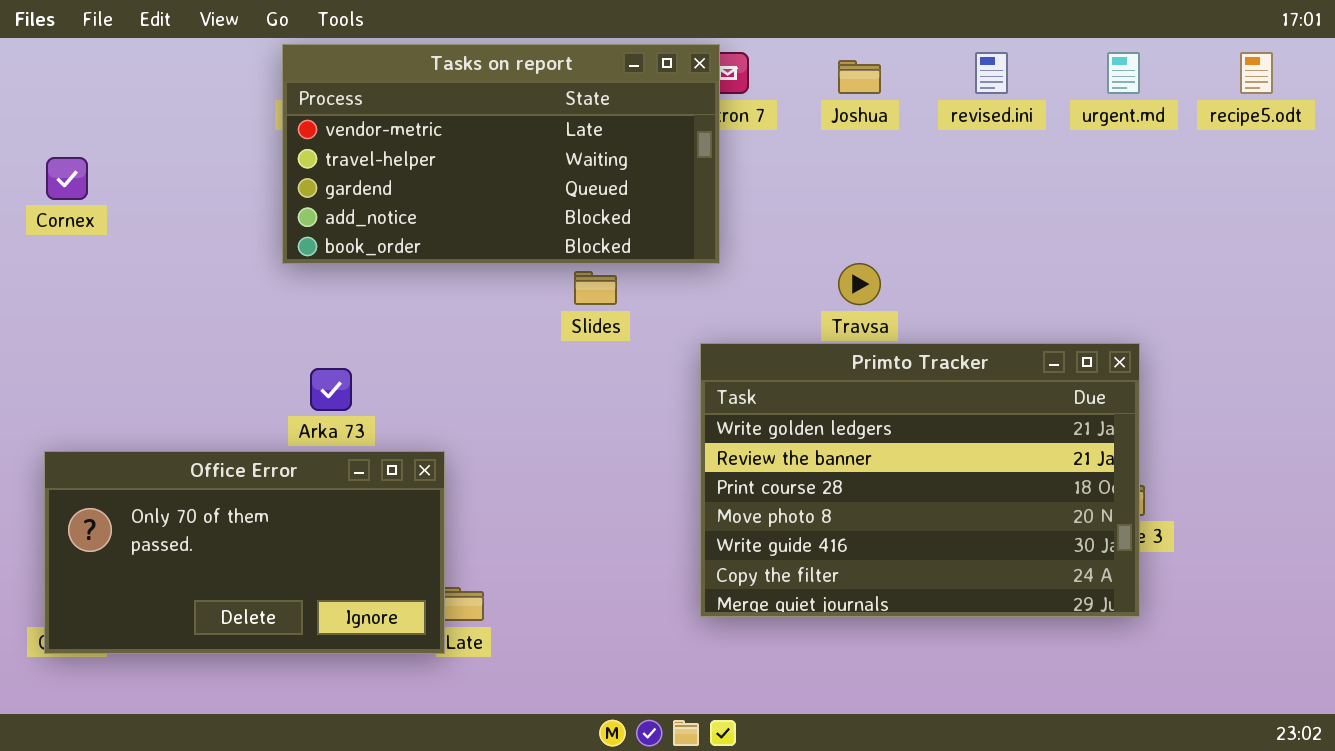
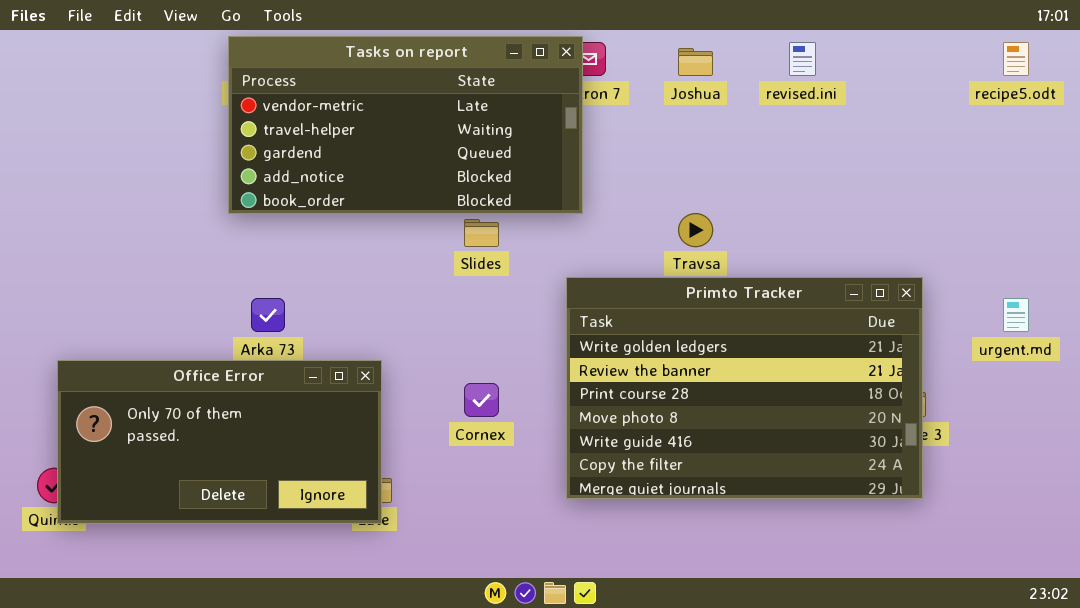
urgent.md: [1107,52,1140,94] -> [1003,298,1029,332], moved
Cornex: [46,157,88,200] -> [464,383,499,417], moved
Office Error: [44,451,445,654] -> [57,360,382,524], moved

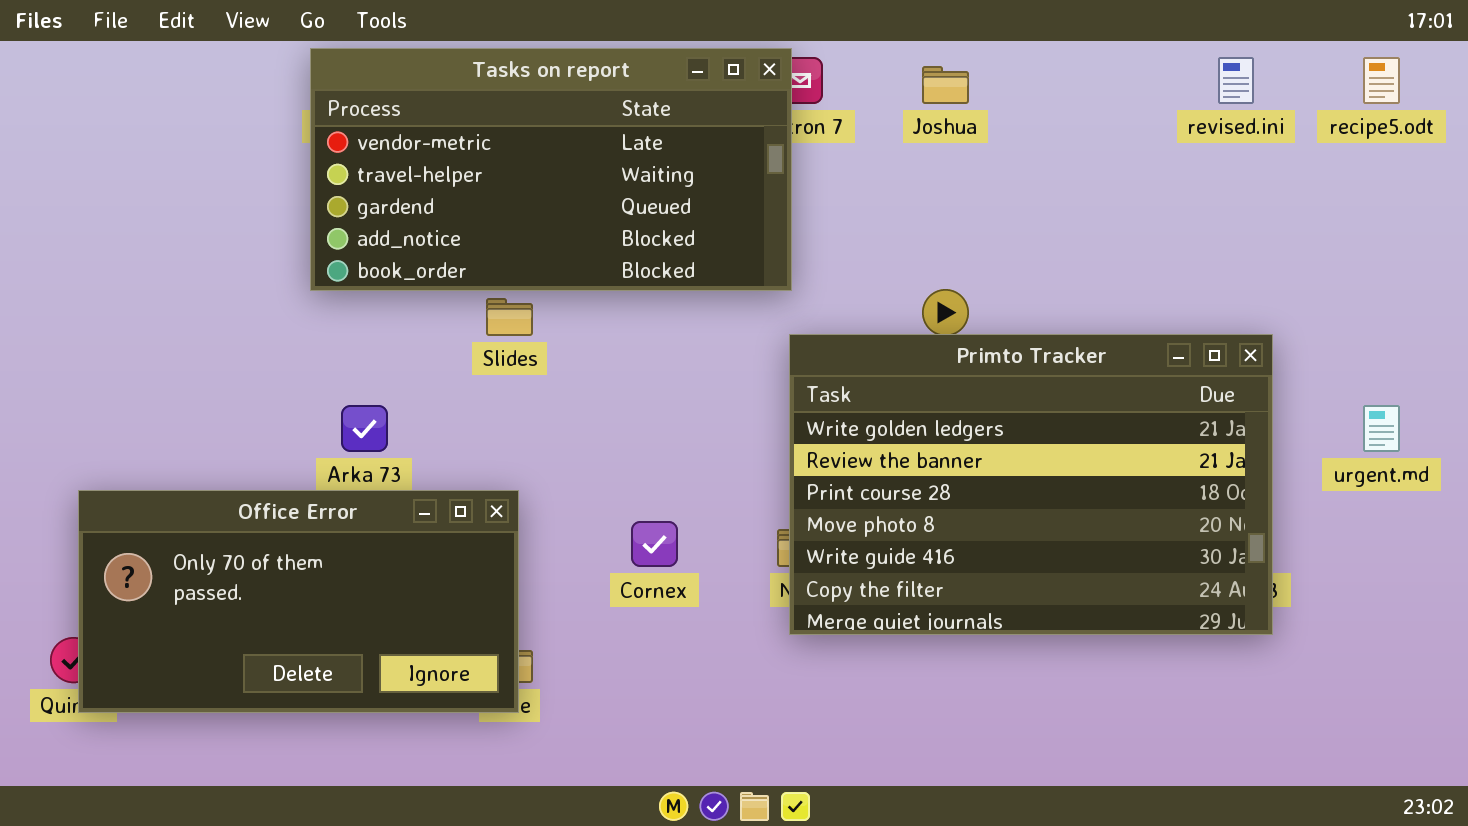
revised.ini: [789,42,816,76] -> [1218,57,1254,104], moved
Slides: [464,219,499,247] -> [486,298,533,336], moved
Primto Tracker: [566,277,923,499] -> [789,334,1273,635], moved

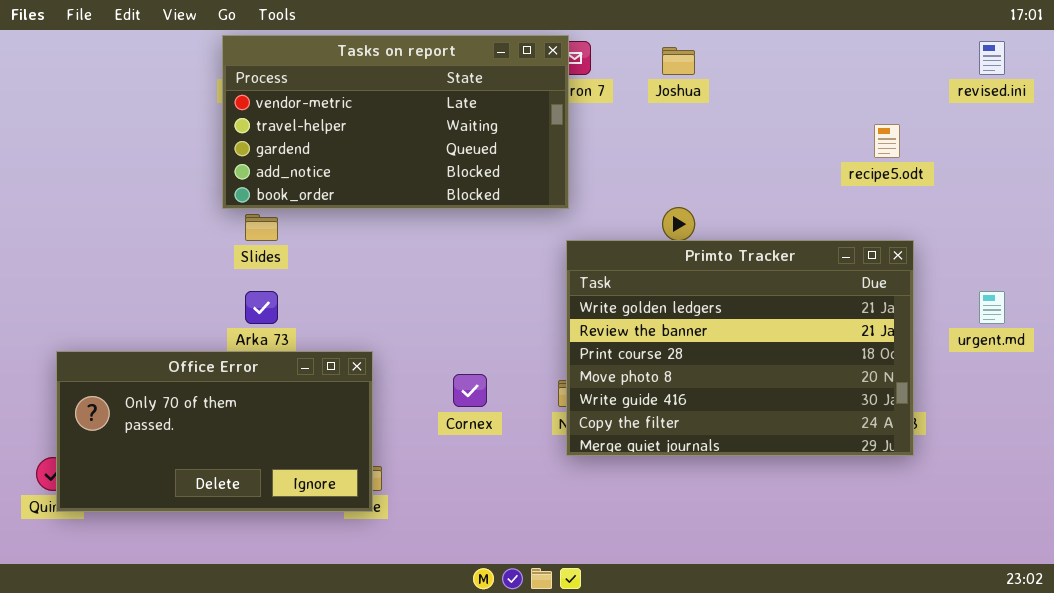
revised.ini: [1218,57,1254,104] -> [979,41,1005,75], moved
recipe5.odt: [1363,57,1400,104] -> [874,124,900,158], moved
Slides: [486,298,533,336] -> [245,214,278,241], moved

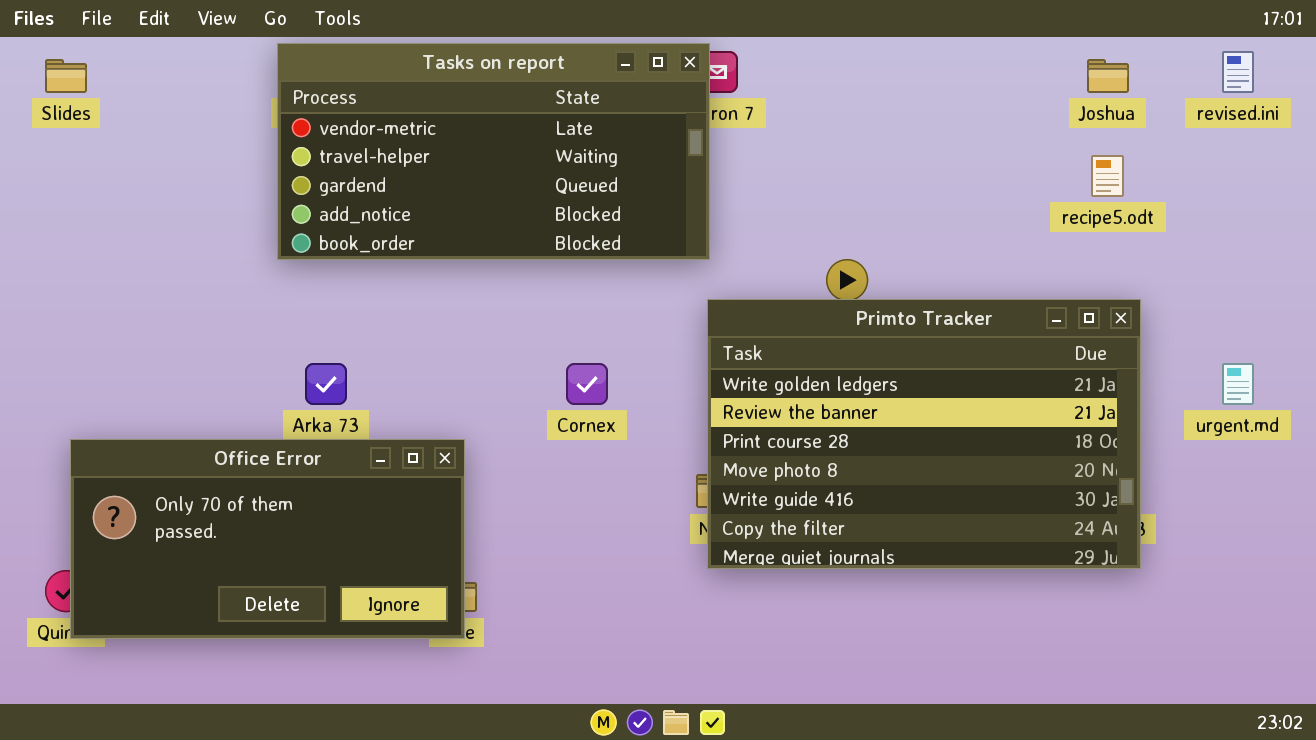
Joshua: [662,47,695,75] -> [1087,59,1129,93], moved
Slides: [245,214,278,241] -> [45,59,87,93], moved
Cornex: [453,374,487,407] -> [566,363,608,405], moved

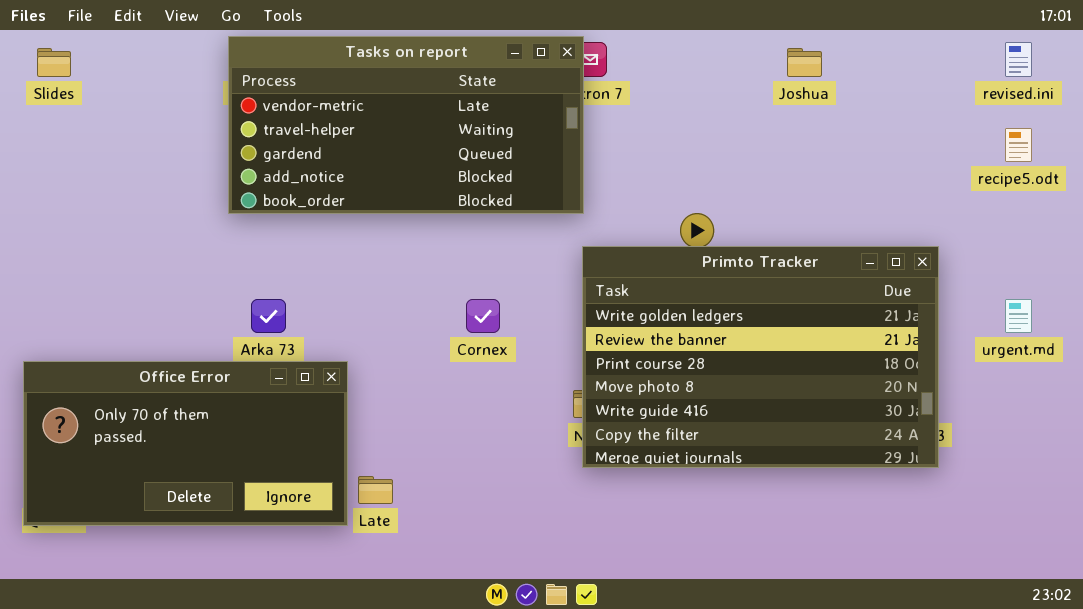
Joshua: [1087,59,1129,93] -> [787,48,822,77], moved
recipe5.odt: [1091,155,1124,197] -> [1005,128,1032,162], moved
Office Error: [70,439,465,639] -> [23,361,348,526], moved

